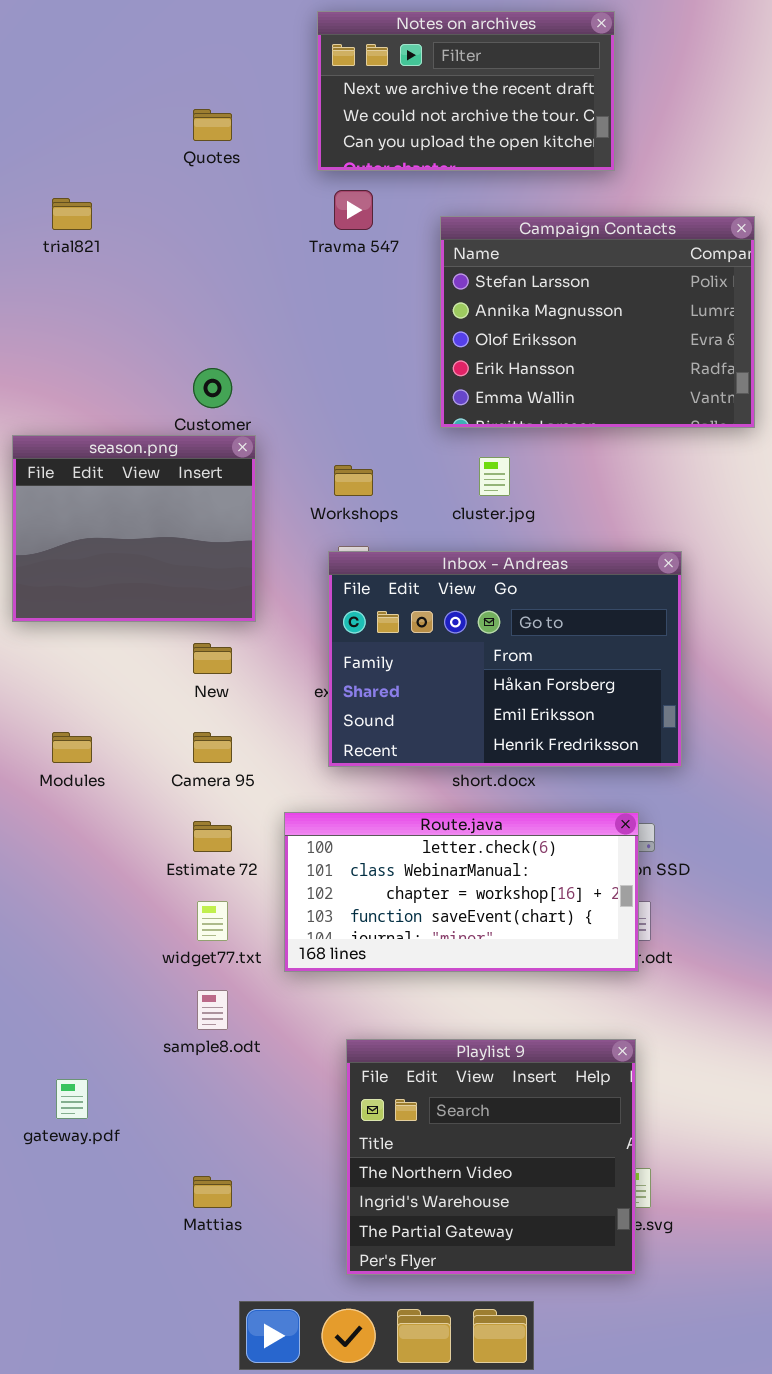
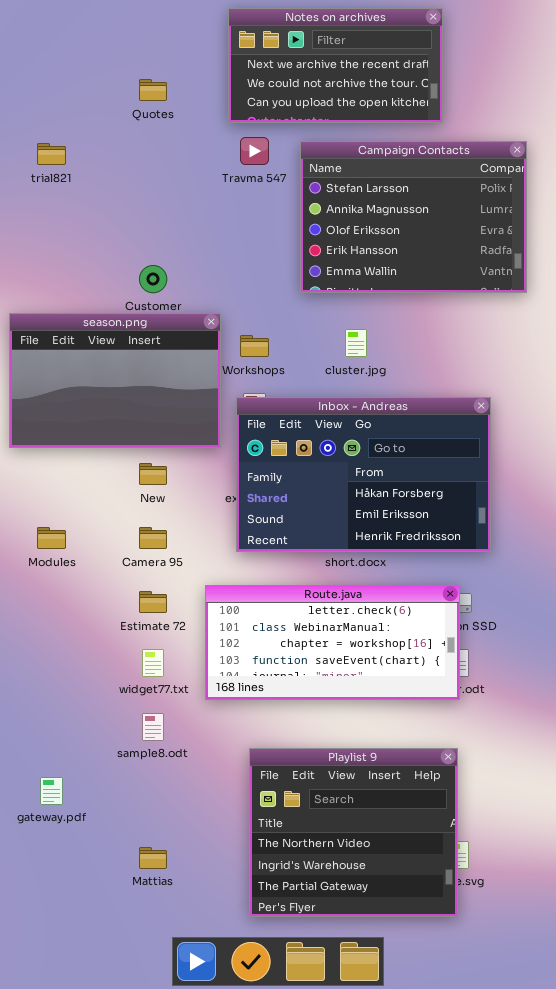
Campaign Contacts: [440,216,755,428] -> [300,141,527,293], moved
season.png: [12,435,256,622] -> [9,313,221,448], resized

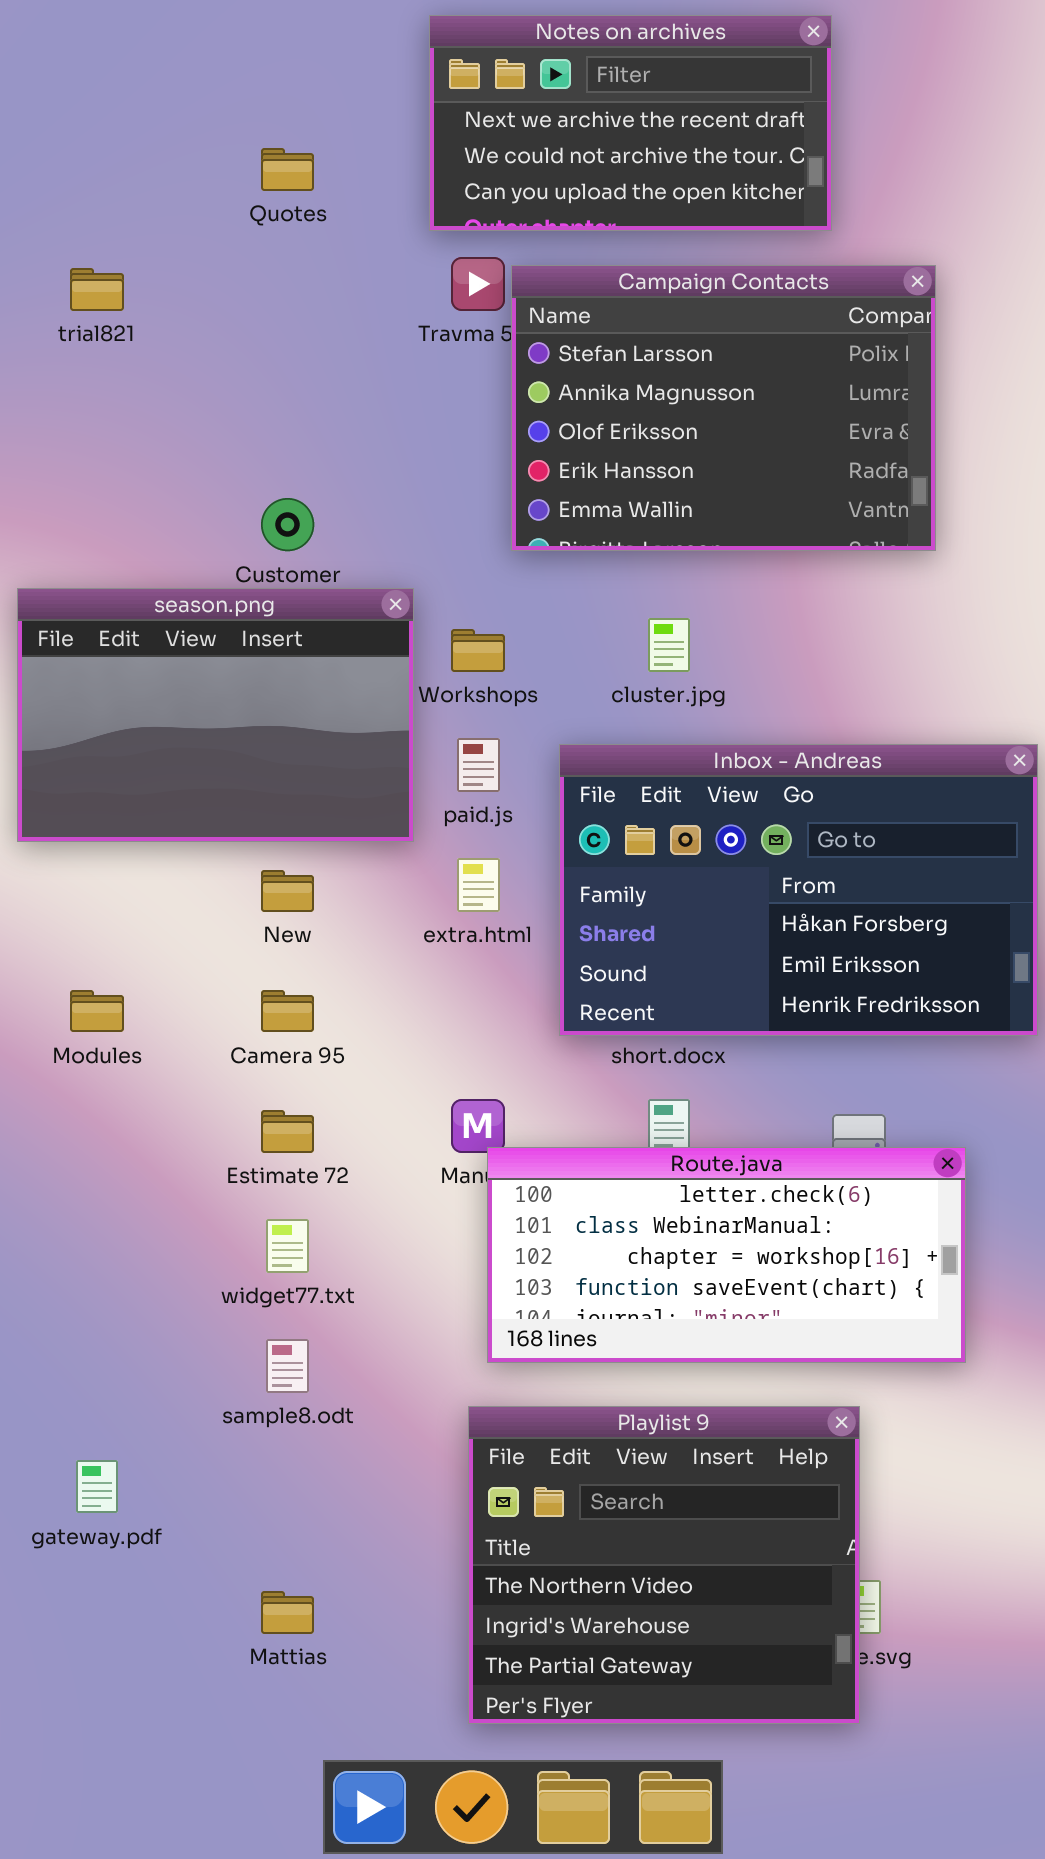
Campaign Contacts: [300,141,527,293] -> [511,265,936,551], moved
Inbox - Andreas: [236,397,491,552] -> [559,744,1038,1036], moved
Route.java: [205,585,460,700] -> [487,1147,966,1363], moved

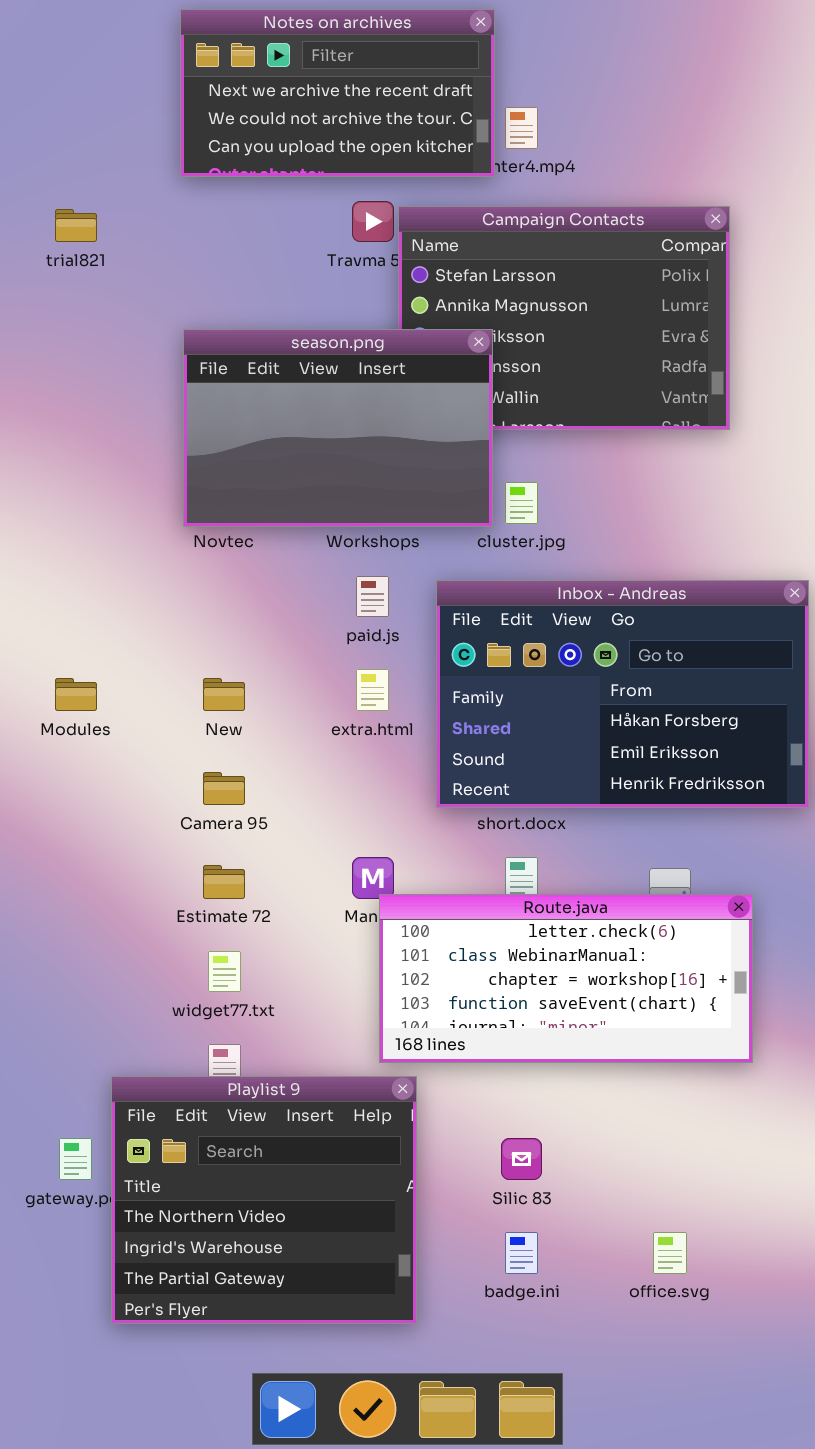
Notes on archives: [429,15,832,231] -> [180,9,495,177], moved
season.png: [17,588,414,842] -> [183,329,493,527], moved
Modules: [70,990,124,1032] -> [55,678,97,711], moved
Playlist 9: [468,1406,860,1724] -> [111,1076,417,1324], moved

